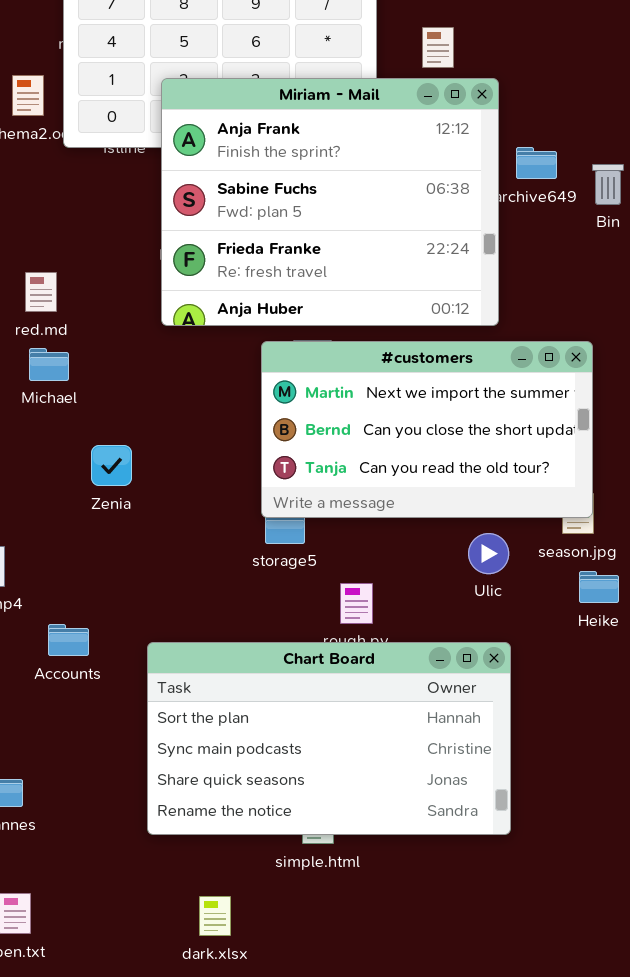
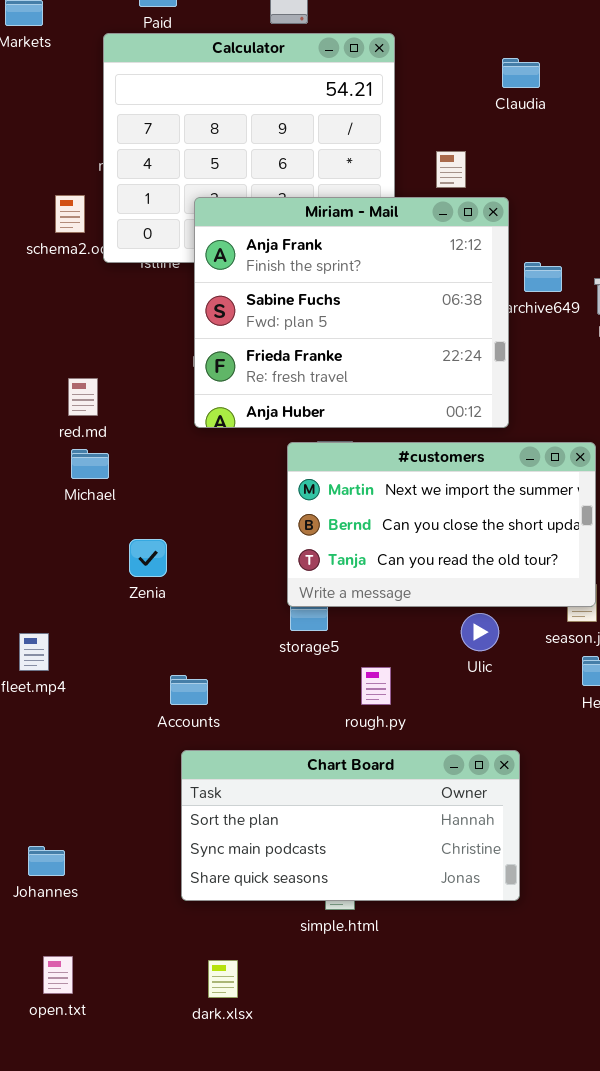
Ulic: [468,533,509,574] -> [461,613,499,651], moved
Accounts: [48,624,89,656] -> [170,675,208,705], moved
Chart Board: [147,642,511,835] -> [181,750,520,901], resized
dark.xlsx: [199,896,231,936] -> [208,960,238,998], moved

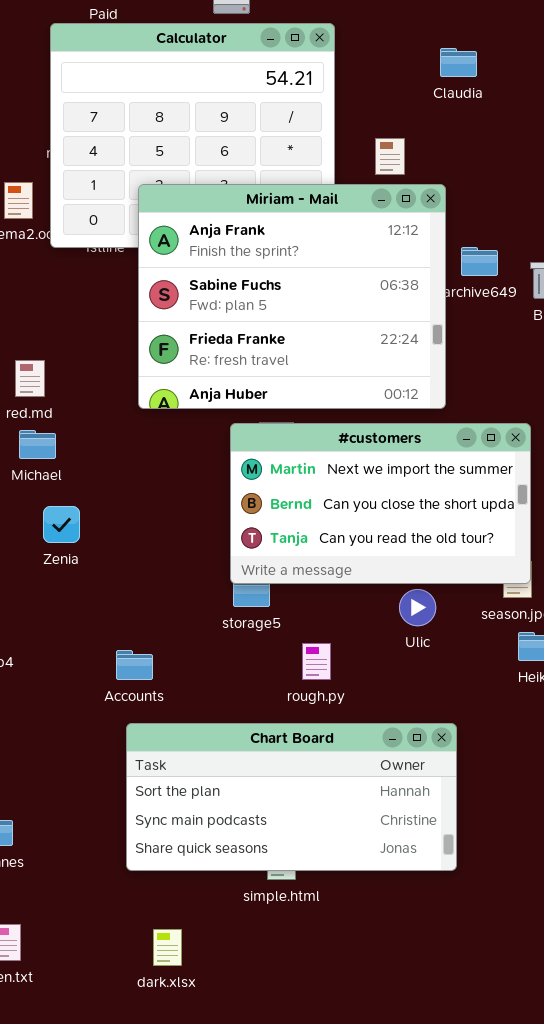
Zenia: [129,539,167,577] -> [43,506,80,543], moved

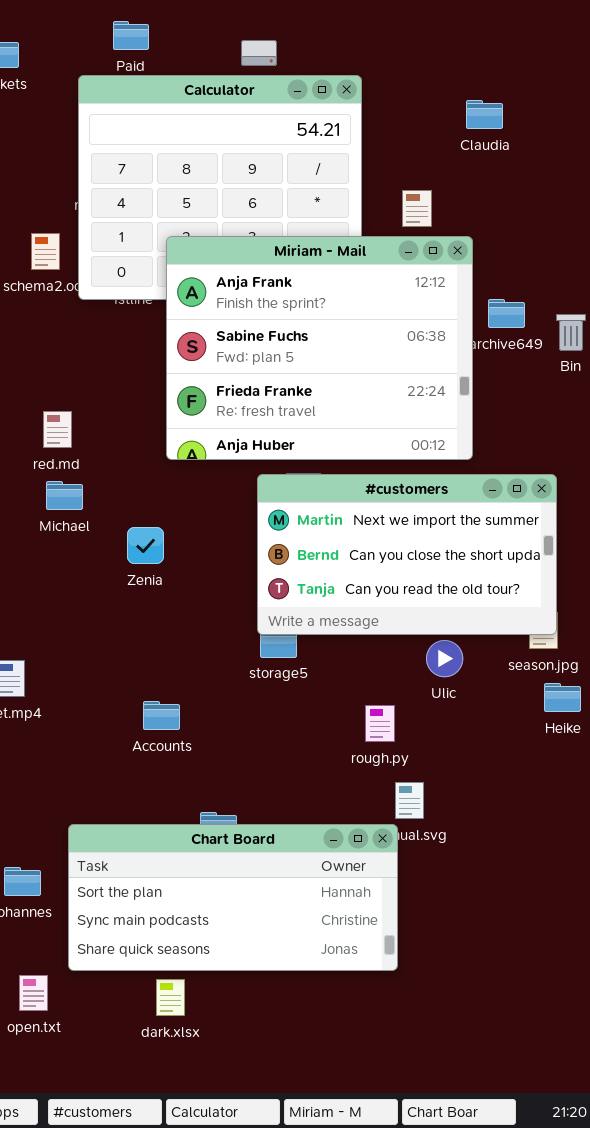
Zenia: [43,506,80,543] -> [127,527,164,564], moved
rough.py: [302,643,331,680] -> [365,705,395,742], moved
Chart Board: [126,723,457,871] -> [68,824,398,971], moved
dark.xlsx: [153,929,182,966] -> [156,979,185,1016], moved

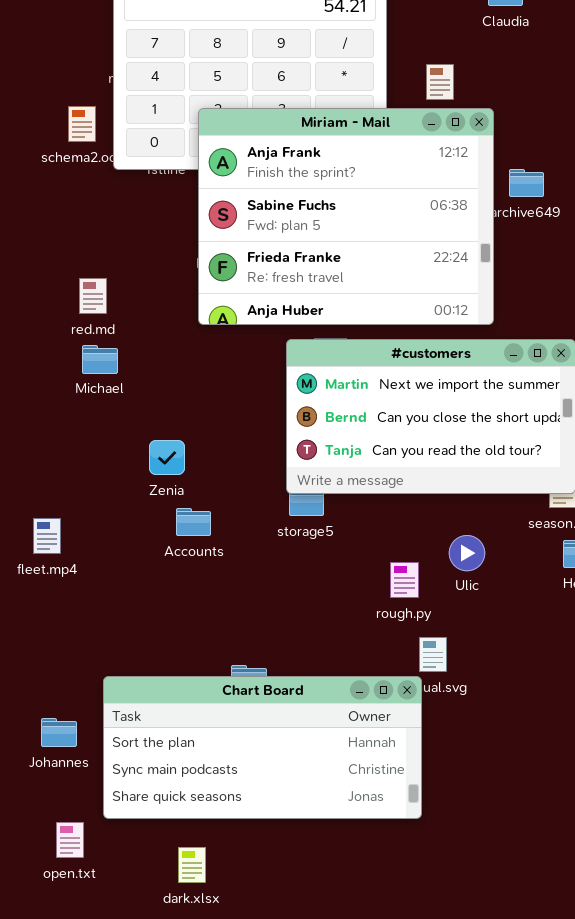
Zenia: [127,527,164,564] -> [149,440,185,475], moved
Ulic: [426,640,463,677] -> [449,535,485,571], moved
Accounts: [143,701,180,730] -> [176,508,211,536], moved
dark.xlsx: [156,979,185,1016] -> [178,847,206,883], moved

